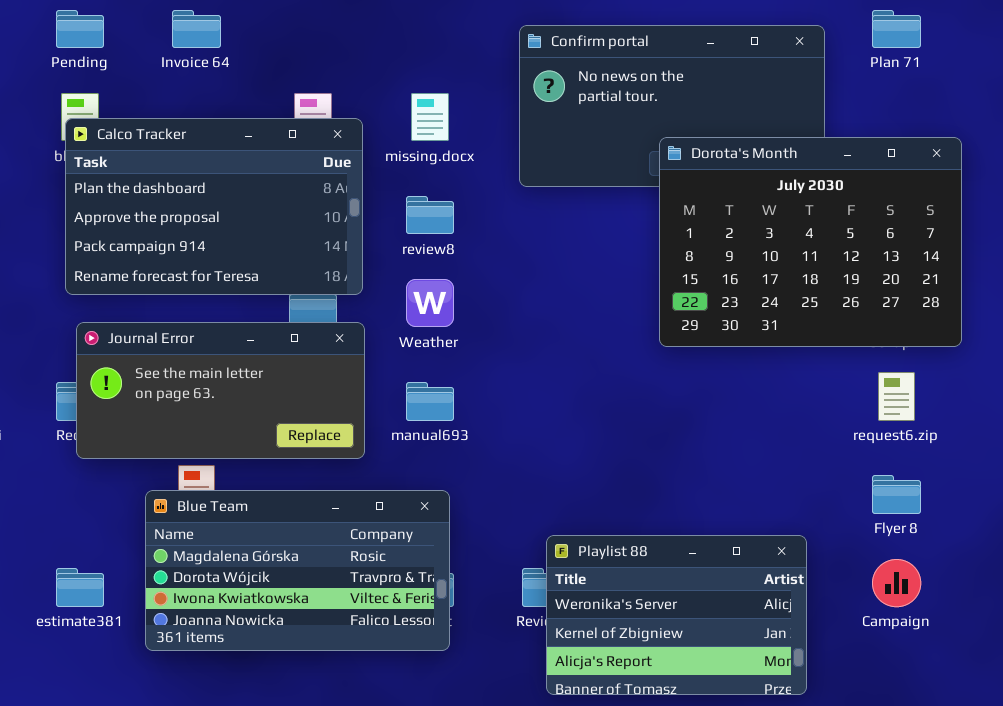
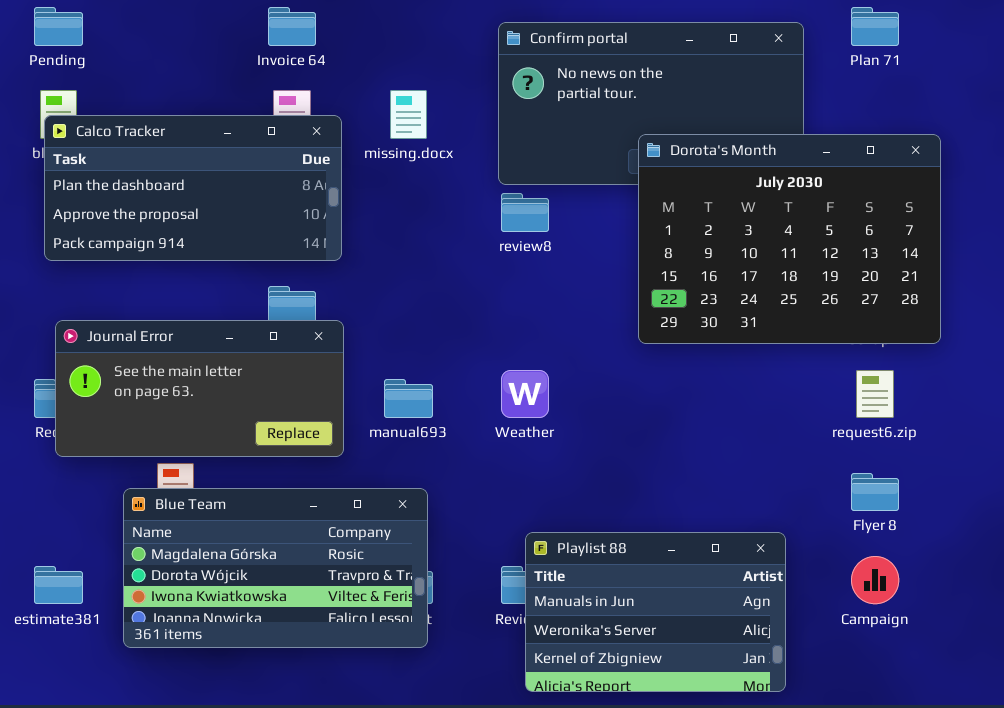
Invoice 64: [172,10,221,48] -> [268,7,316,46], moved
Calco Tracker: [65,118,363,295] -> [44,115,342,261], resized
review8: [406,196,454,234] -> [501,193,549,232], moved
Weather: [406,279,454,327] -> [501,370,549,418], moved
Playlist 88: [546,535,807,695] -> [525,532,786,692], scrolled up 1 row

